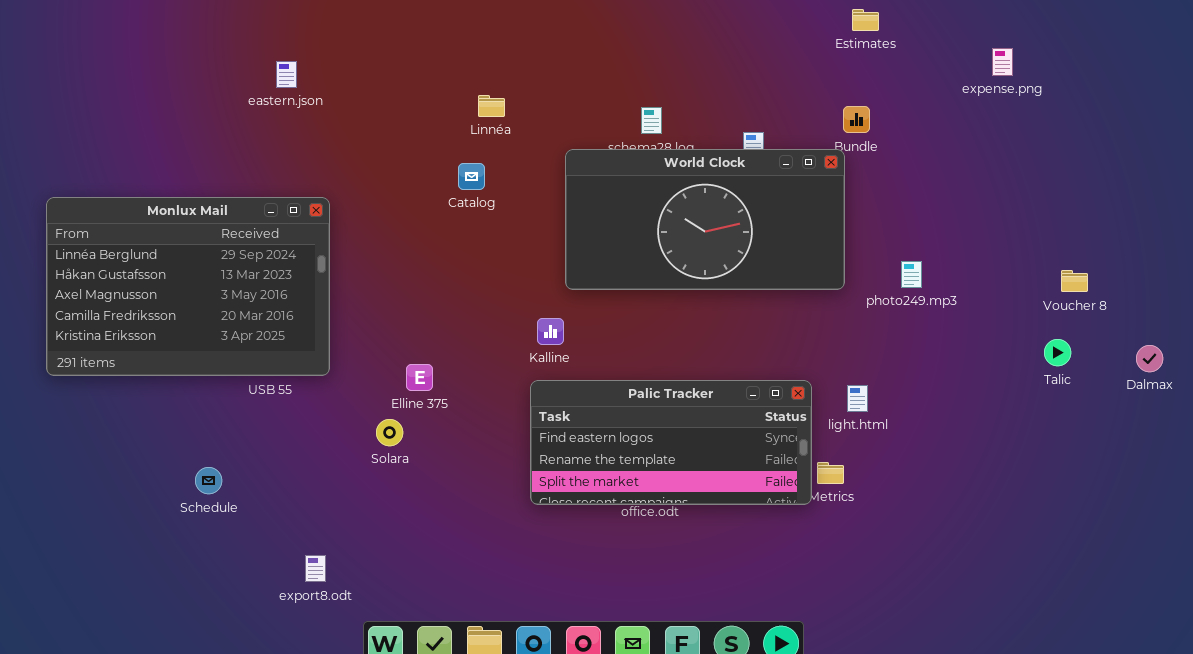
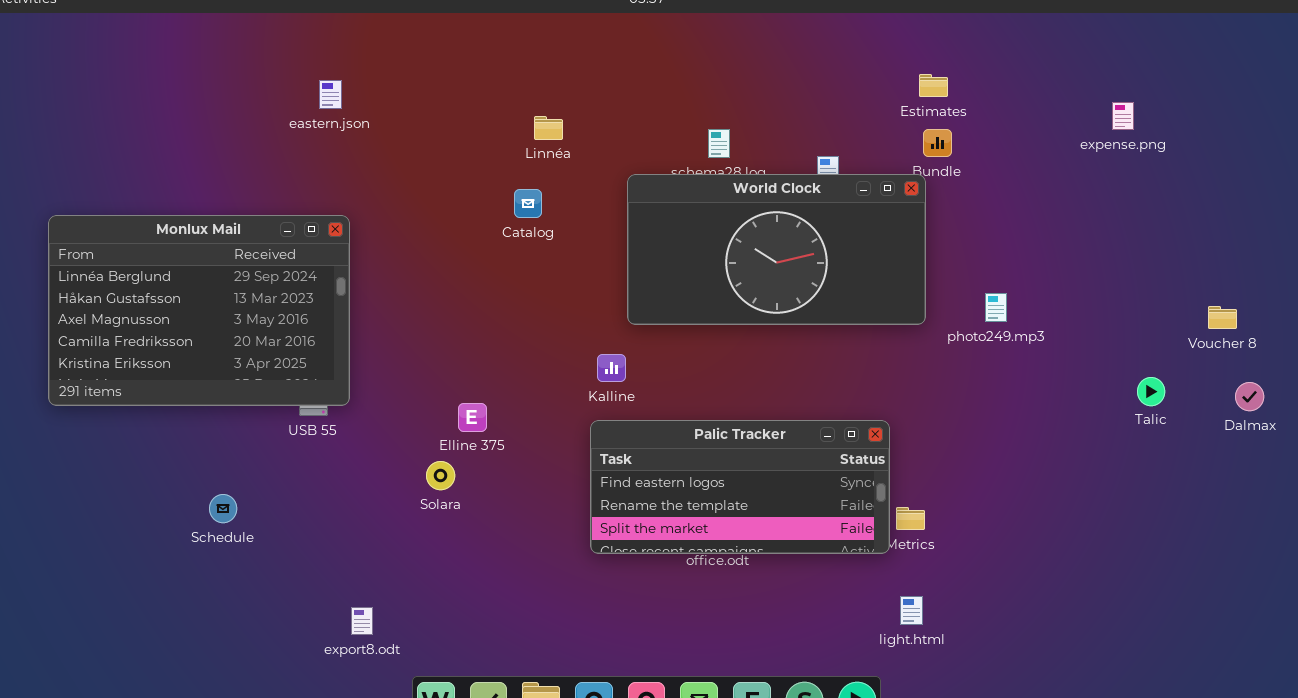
Estimates: [852,9,879,31] -> [919,74,948,97], moved
expense.png: [992,48,1013,76] -> [1112,102,1134,130], moved
Monlux Mail: [46,197,330,376] -> [48,215,350,406], moved
Voucher 8: [1061,270,1088,292] -> [1208,306,1237,329], moved
light.html: [847,385,868,412] -> [900,596,923,625], moved
Schedule: [195,467,222,494] -> [209,494,237,523], moved

